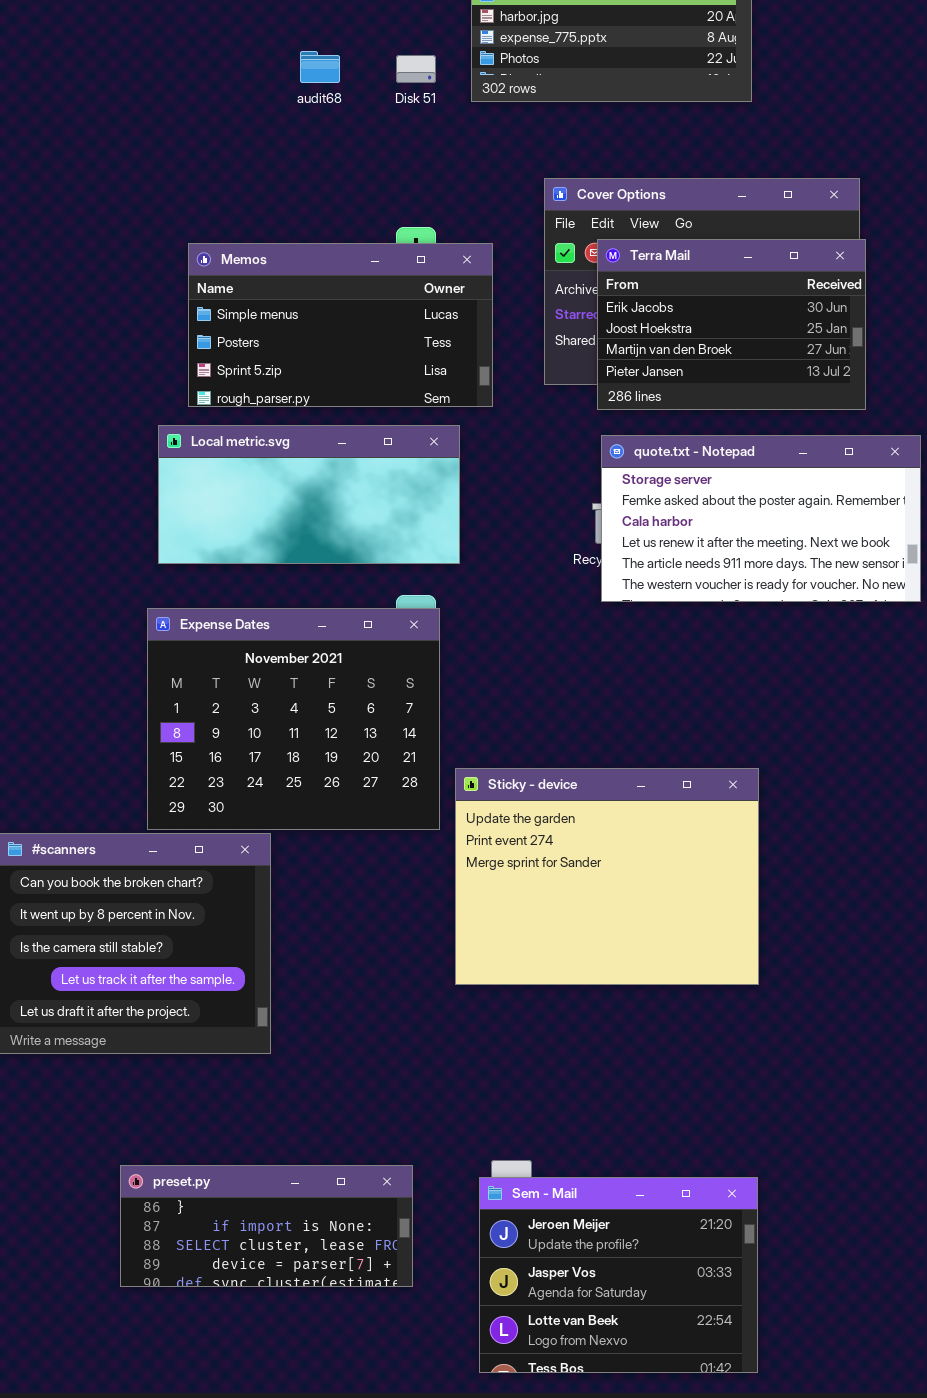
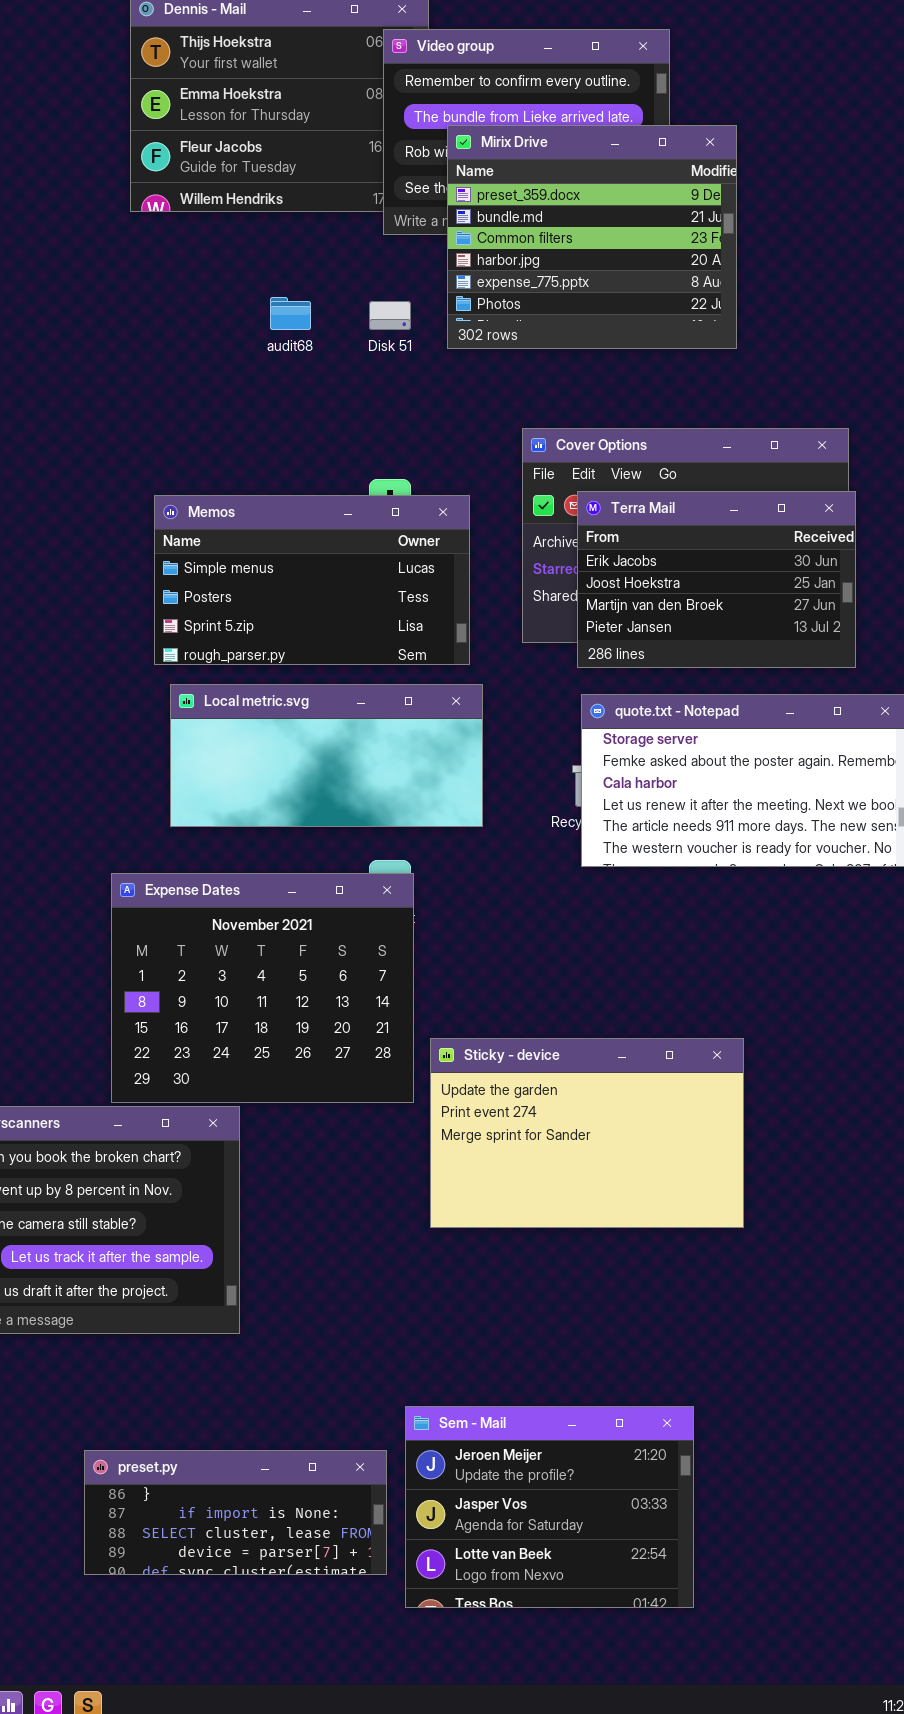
Local metric.svg: [158,425,460,564] -> [170,684,483,827], moved
Sticky - device: [455,768,759,985] -> [430,1038,744,1228], resized
Sem - Mail: [479,1177,758,1373] -> [405,1406,694,1608], moved

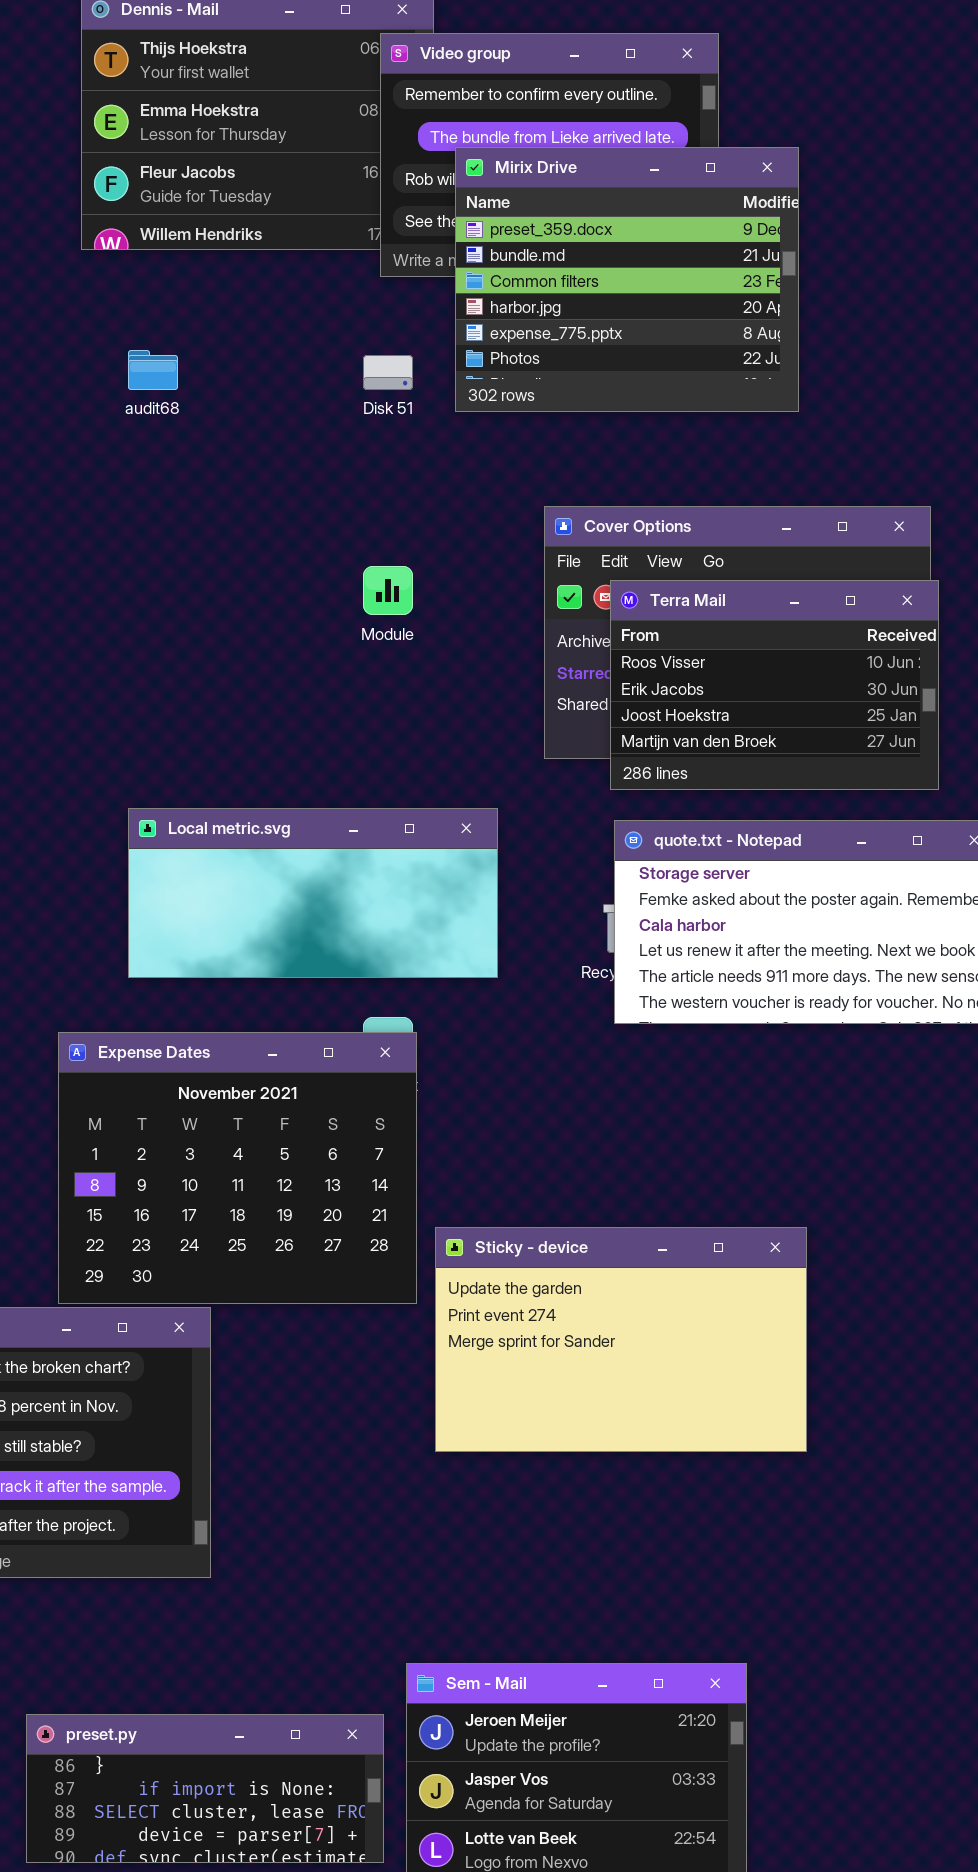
audit68: [270,297,311,330] -> [128,350,178,390], moved
Terra Mail: [577,491,856,668] -> [610,580,939,790], scrolled up 1 row
Memos: [154,495,470,665] -> none, closed

